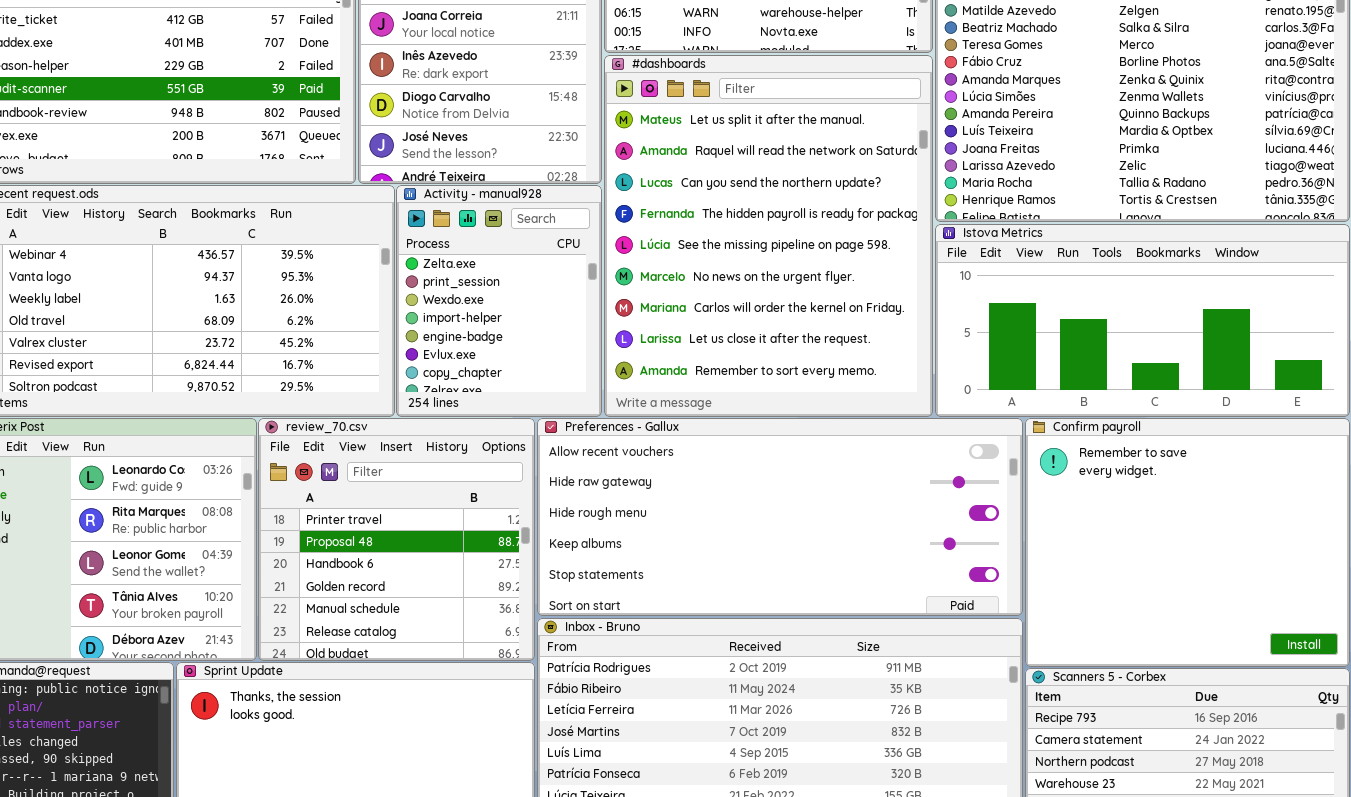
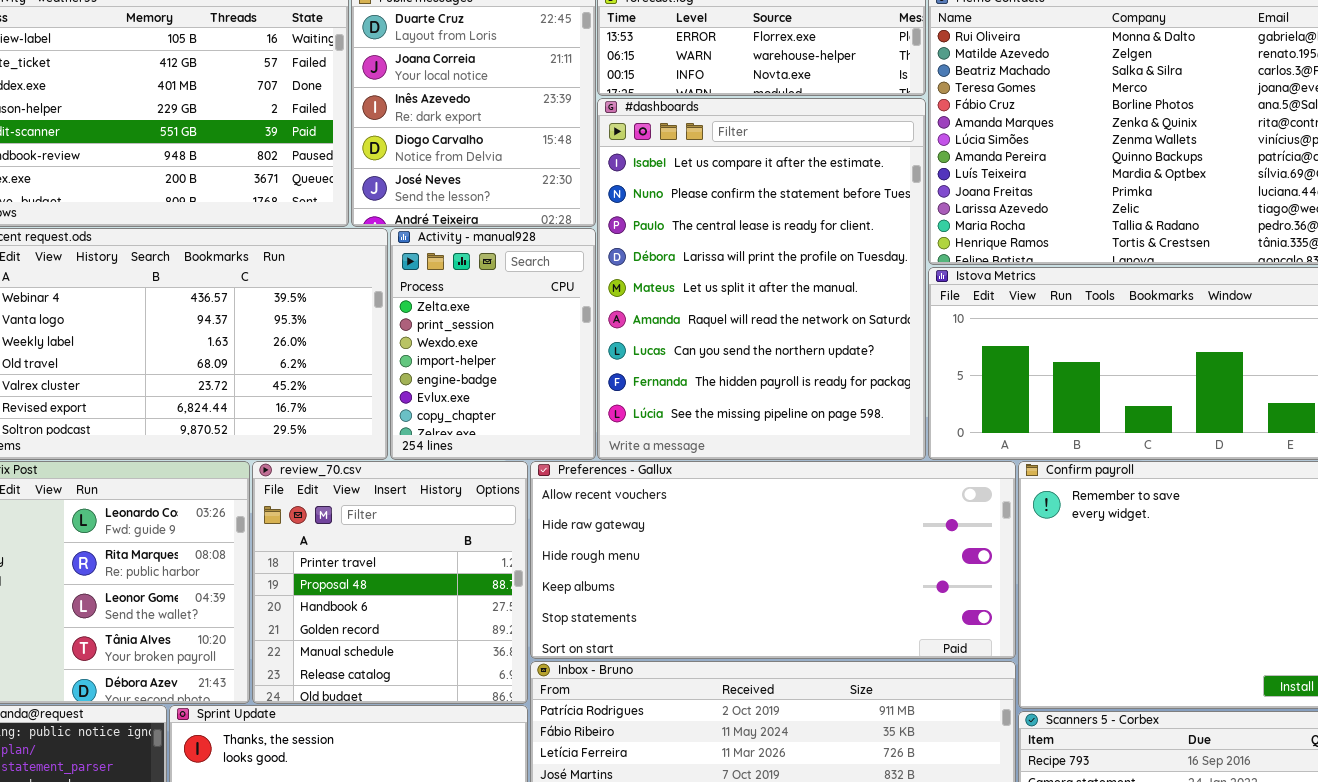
#dashboards: [604,55,933,417] -> [597,98,926,460], scrolled up 4 rows

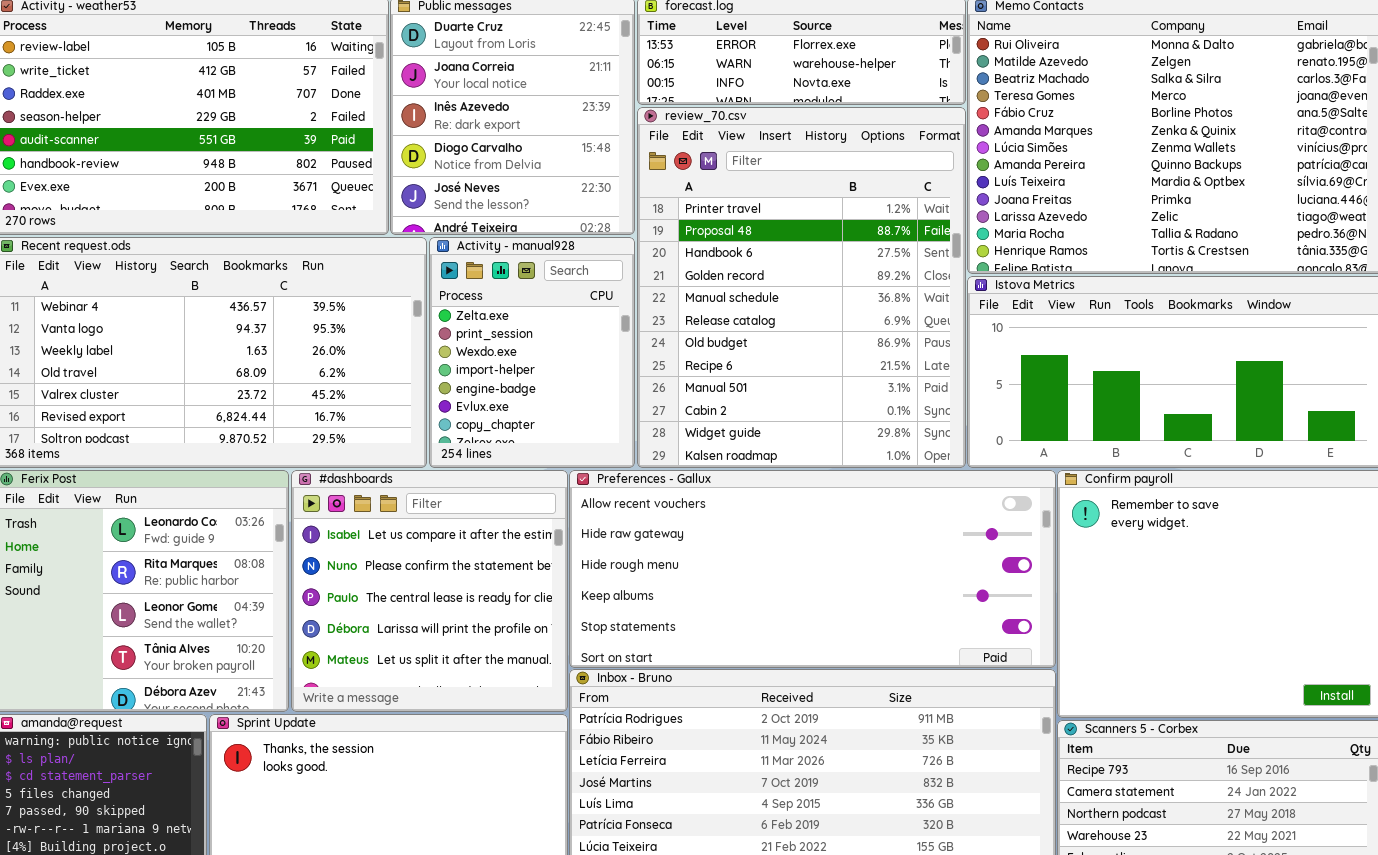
#dashboards: [597,98,926,460] -> [291,470,568,712], moved, resized
review_70.csv: [252,461,528,704] -> [637,107,966,468], moved, resized

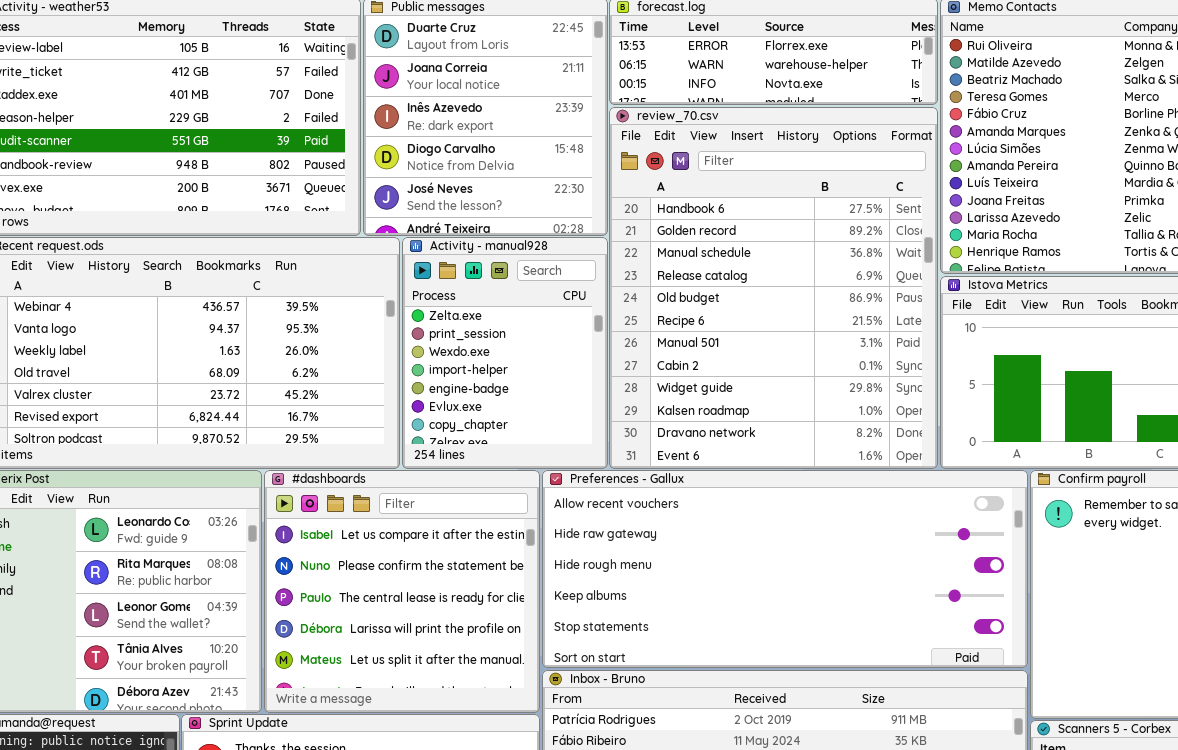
review_70.csv: [637,107,966,468] -> [609,107,938,469], scrolled down 2 rows

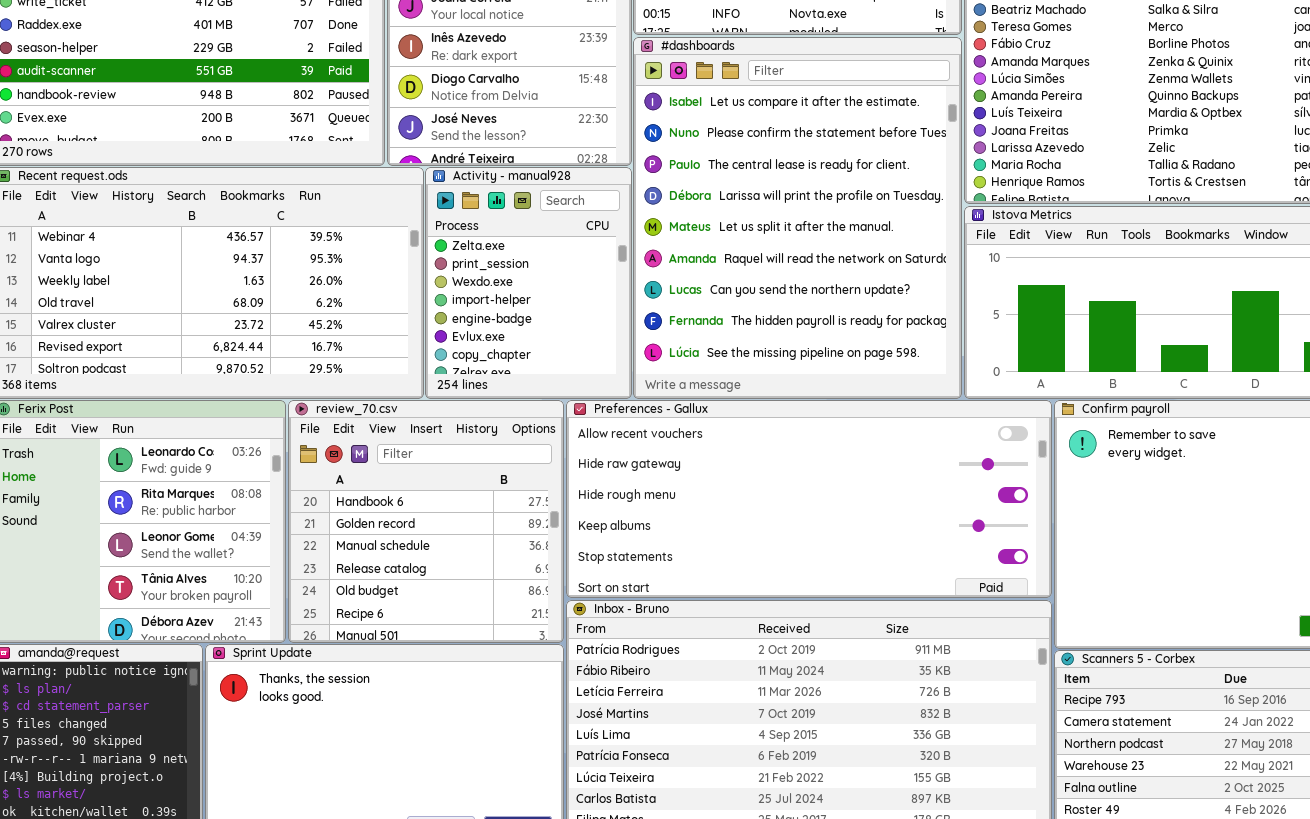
review_70.csv: [609,107,938,469] -> [288,400,564,643], moved, resized
#dashboards: [264,470,540,713] -> [633,37,962,399], moved, resized

